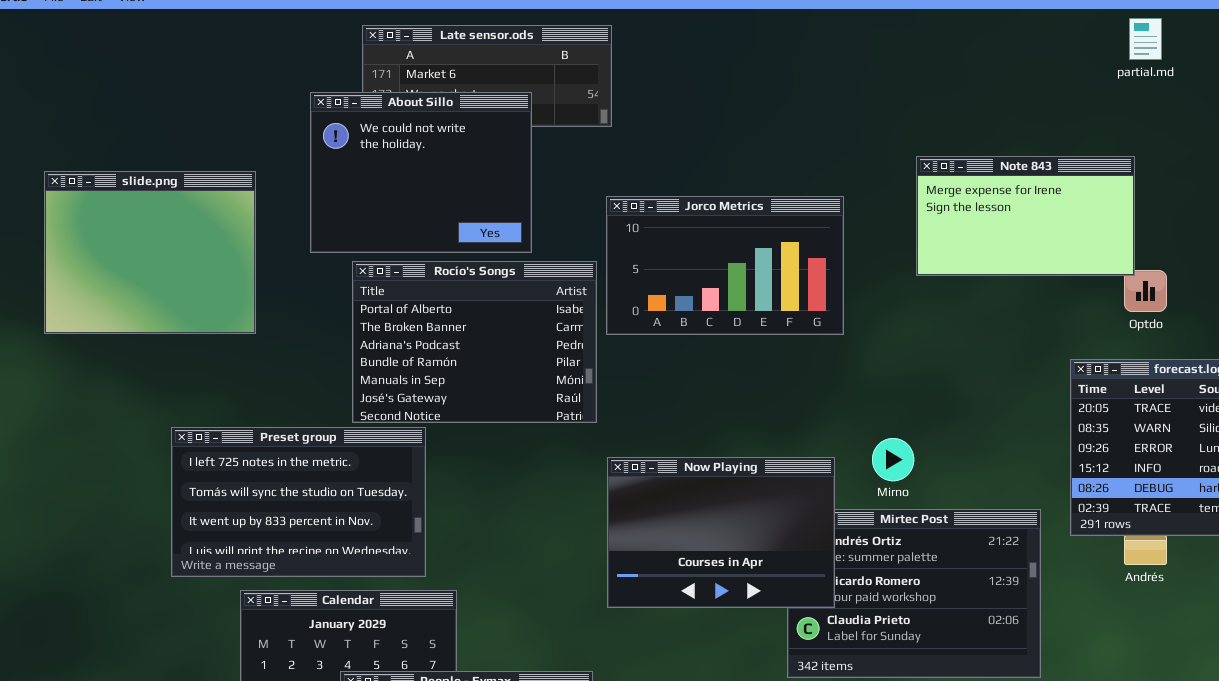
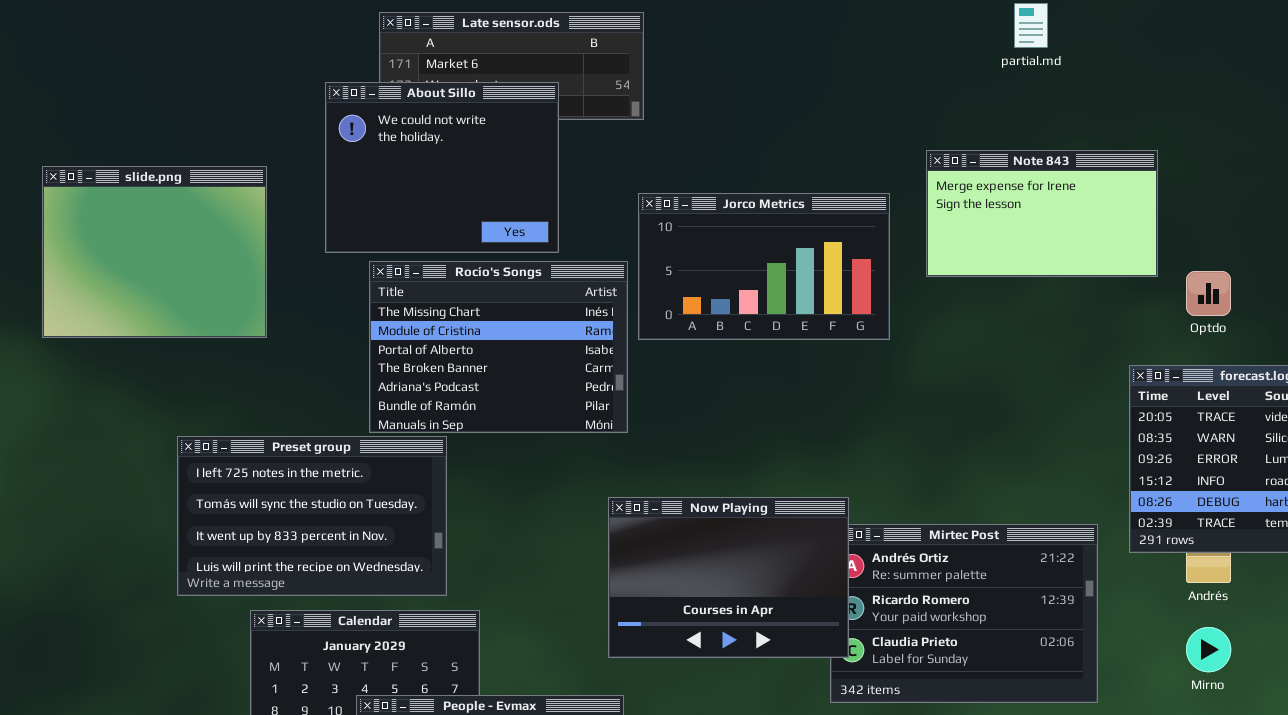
partial.md: [1129,18,1162,60] -> [1014,3,1048,48], moved
Note 843: [916,156,1135,276] -> [926,150,1158,277], moved
Rocío's Songs: [352,261,597,423] -> [369,261,628,433], scrolled up 2 rows
Mirno: [872,438,914,481] -> [1186,627,1231,672], moved
Now Playing: [607,457,835,608] -> [608,497,849,658], moved

